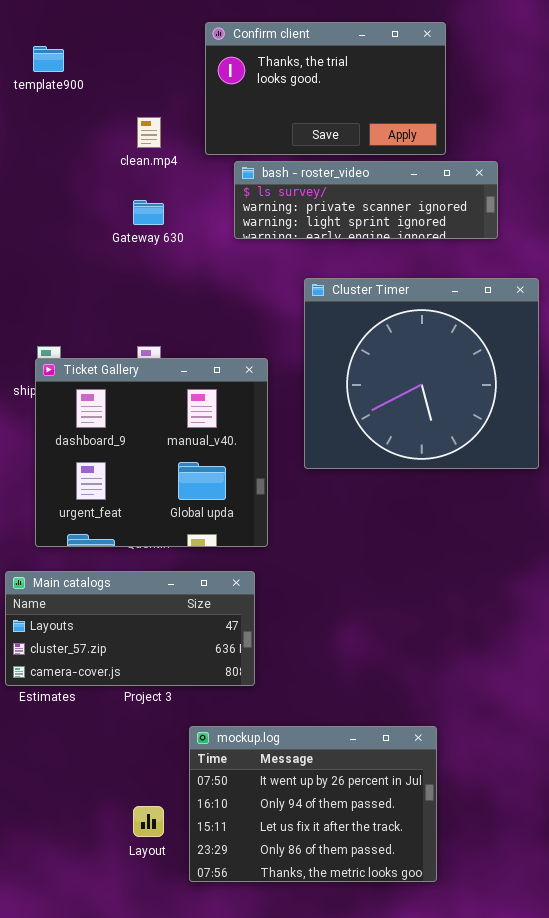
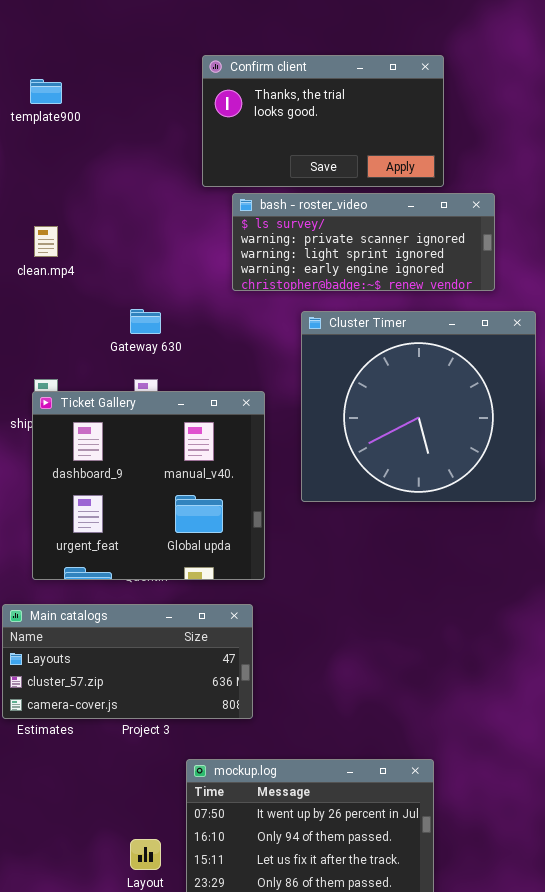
clean.mp4: [137,117,161,148] -> [34,226,58,257], moved
bash - roster_video: [234,161,498,239] -> [232,193,495,291], resized
Gateway 630: [133,200,164,225] -> [130,309,161,334], moved

